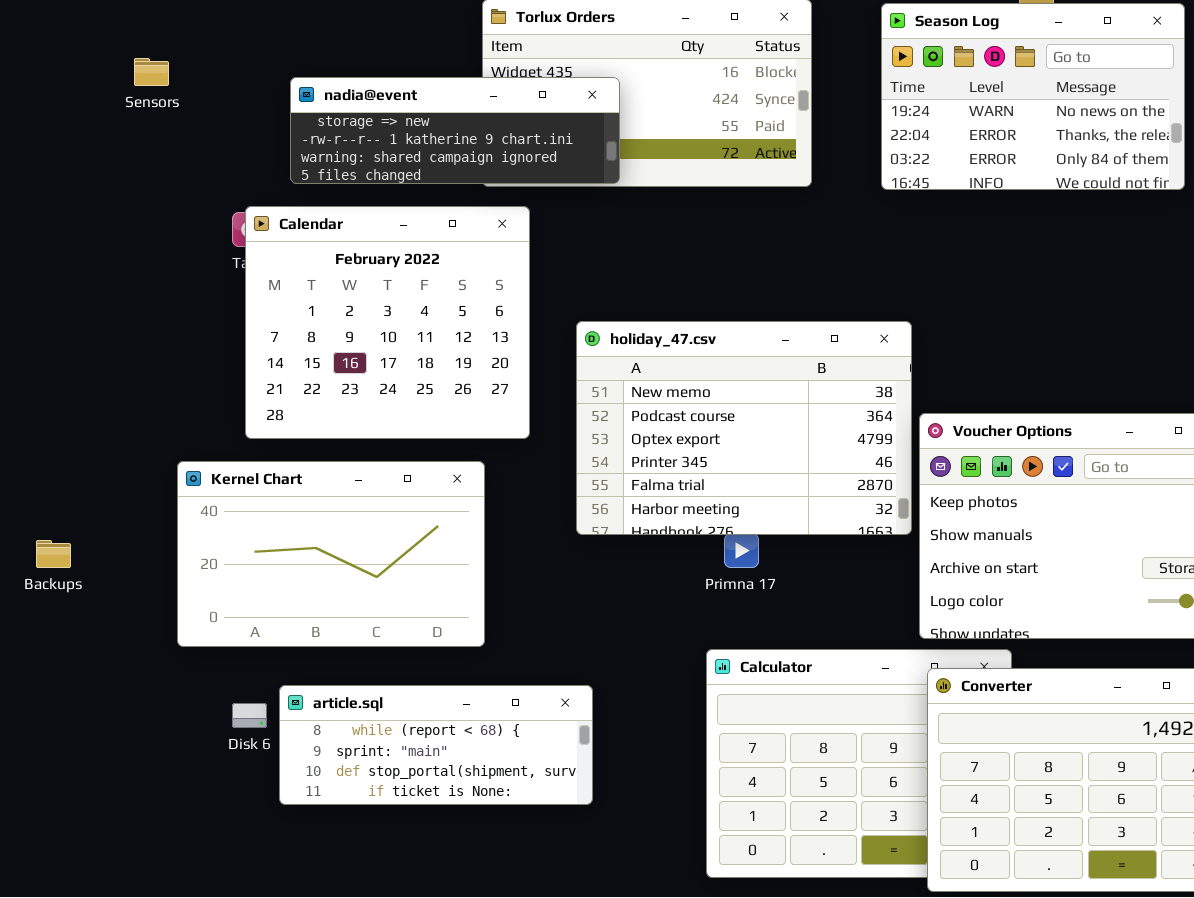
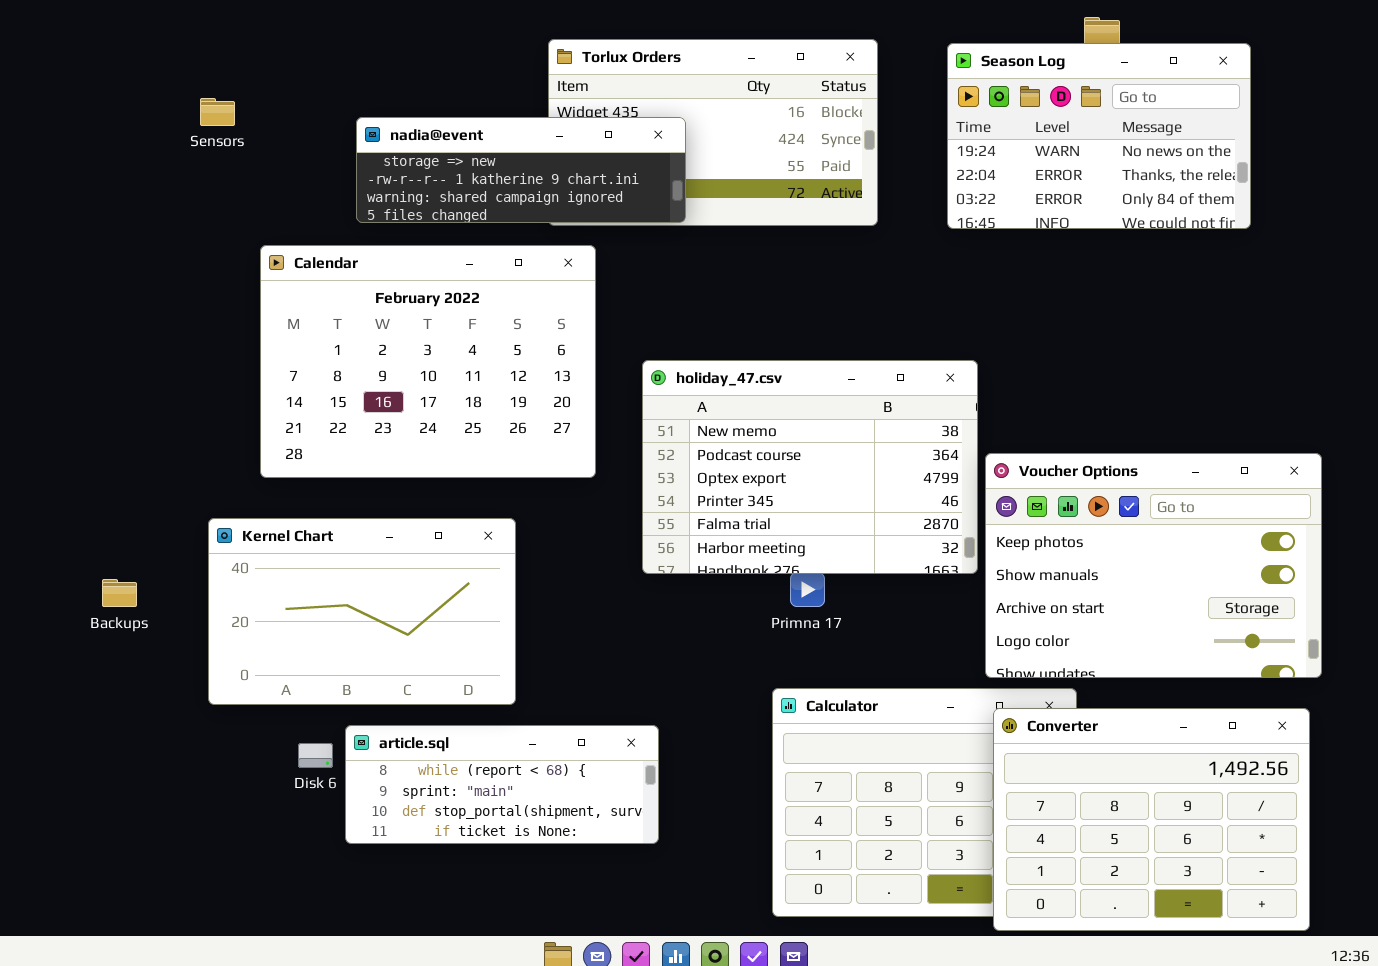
Calendar: [245,206,530,439] -> [260,245,596,478], resized
Kernel Chart: [177,461,485,647] -> [208,518,516,705], moved

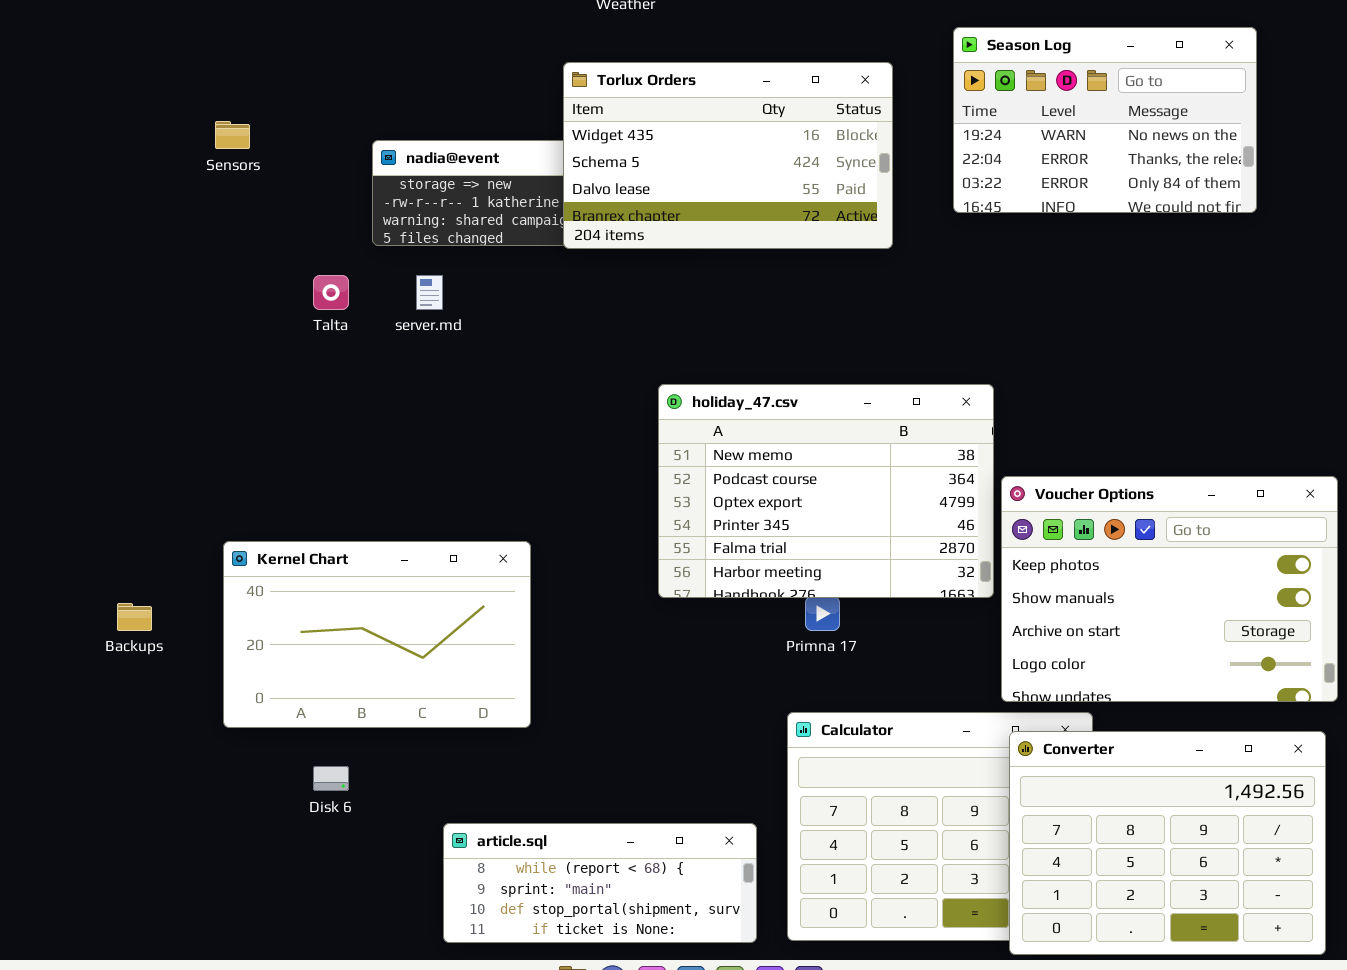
Torlux Orders: [548,39,878,226] -> [563,62,893,249], raised
Season Log: [947,43,1251,229] -> [953,27,1257,213], moved
Calendar: [260,245,596,478] -> none, closed
article.sql: [345,725,659,844] -> [443,823,757,943], moved

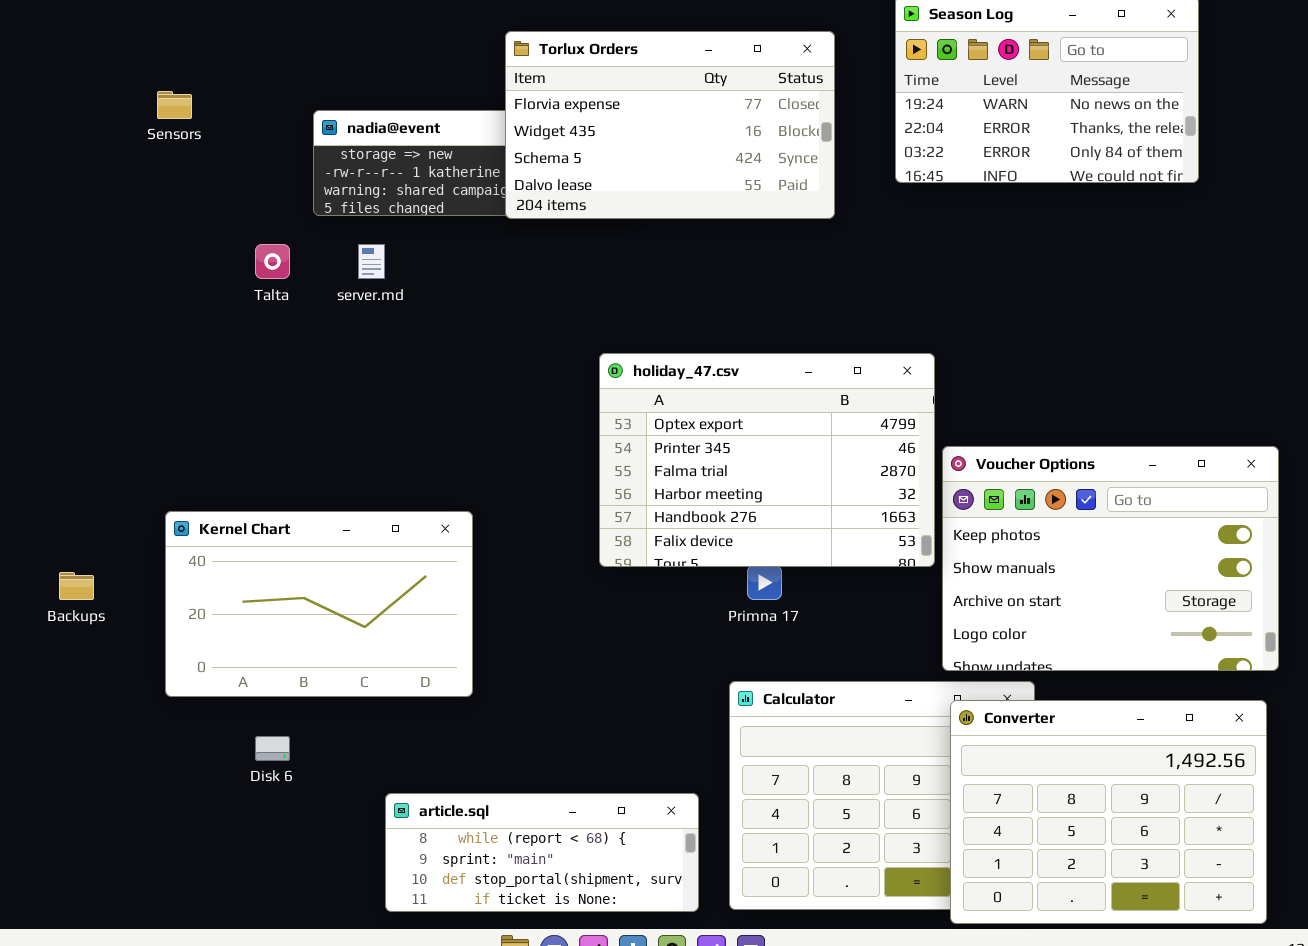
Torlux Orders: [563,62,893,249] -> [505,31,835,219], scrolled up 1 row
holiday_47.csv: [658,384,994,598] -> [599,353,935,567], scrolled down 2 rows

